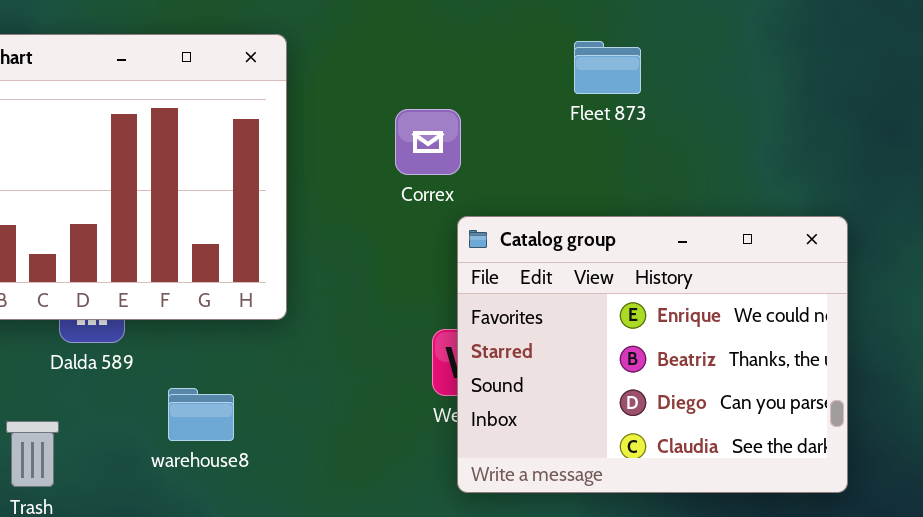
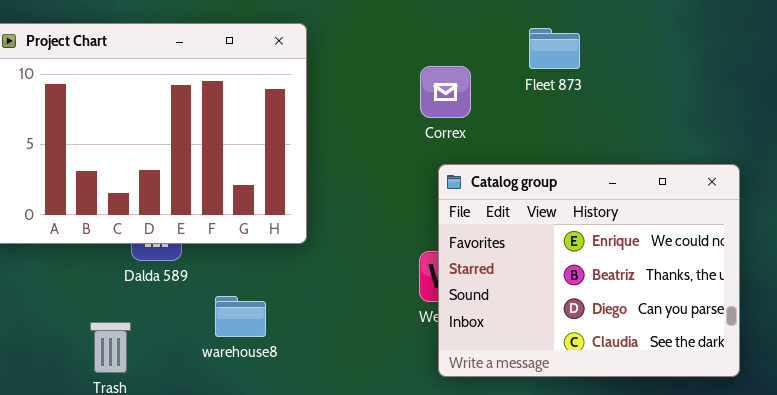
Correx: [395,109,461,175] -> [420,66,471,118], moved

